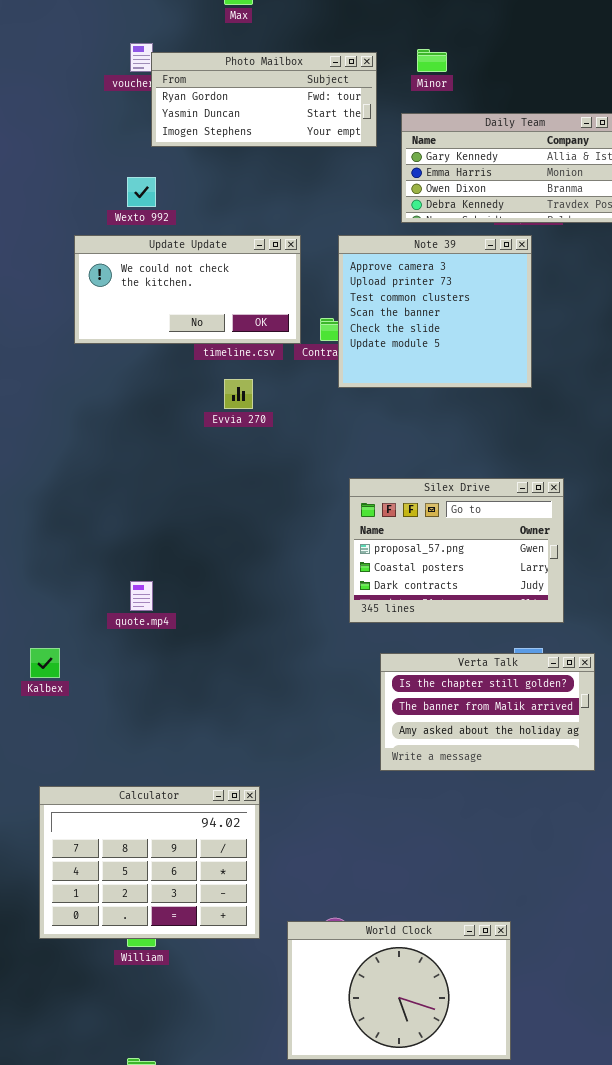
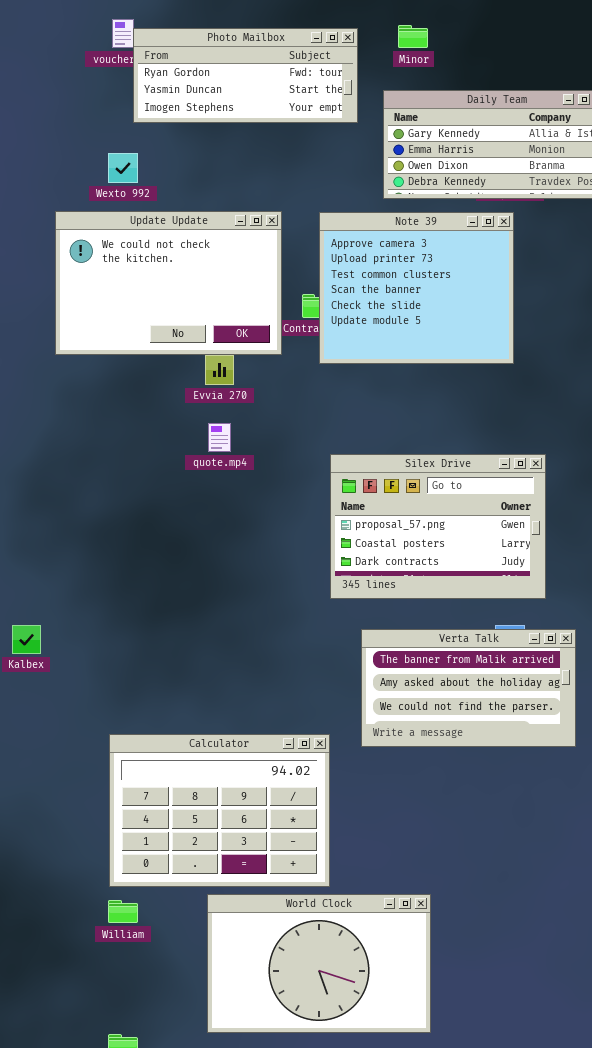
Update Update: [74,235,301,344] -> [55,211,282,355], resized
quote.mp4: [130,581,153,611] -> [208,423,231,452], moved
Verta Talk: [380,653,595,771] -> [361,629,576,747], scrolled down 1 row
Calculator: [39,786,260,939] -> [109,734,330,887], moved
World Clock: [287,921,511,1060] -> [207,894,431,1033], moved

